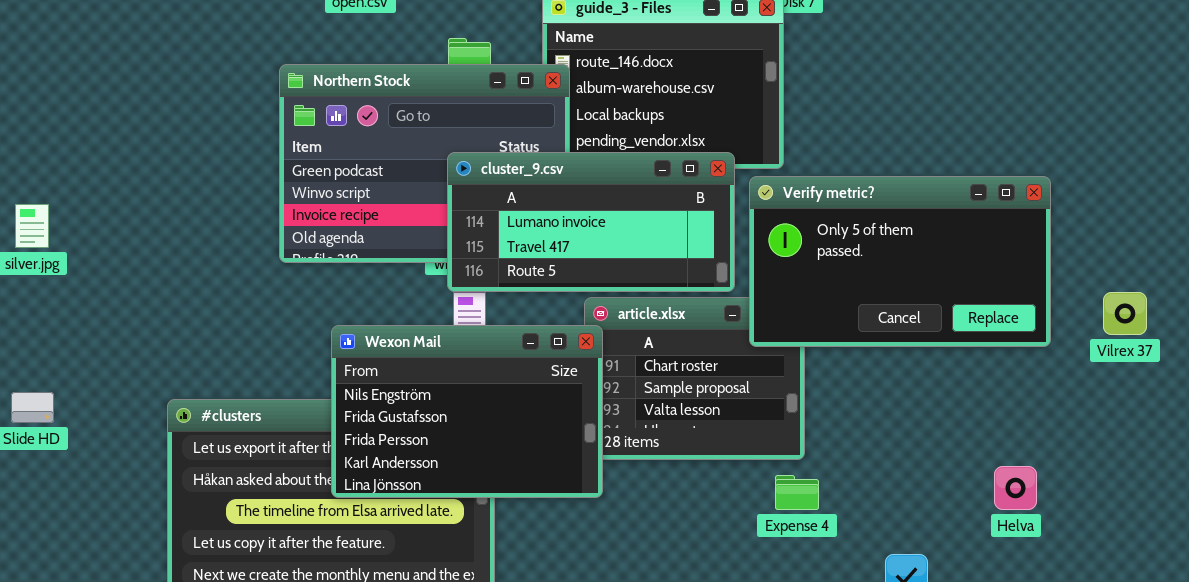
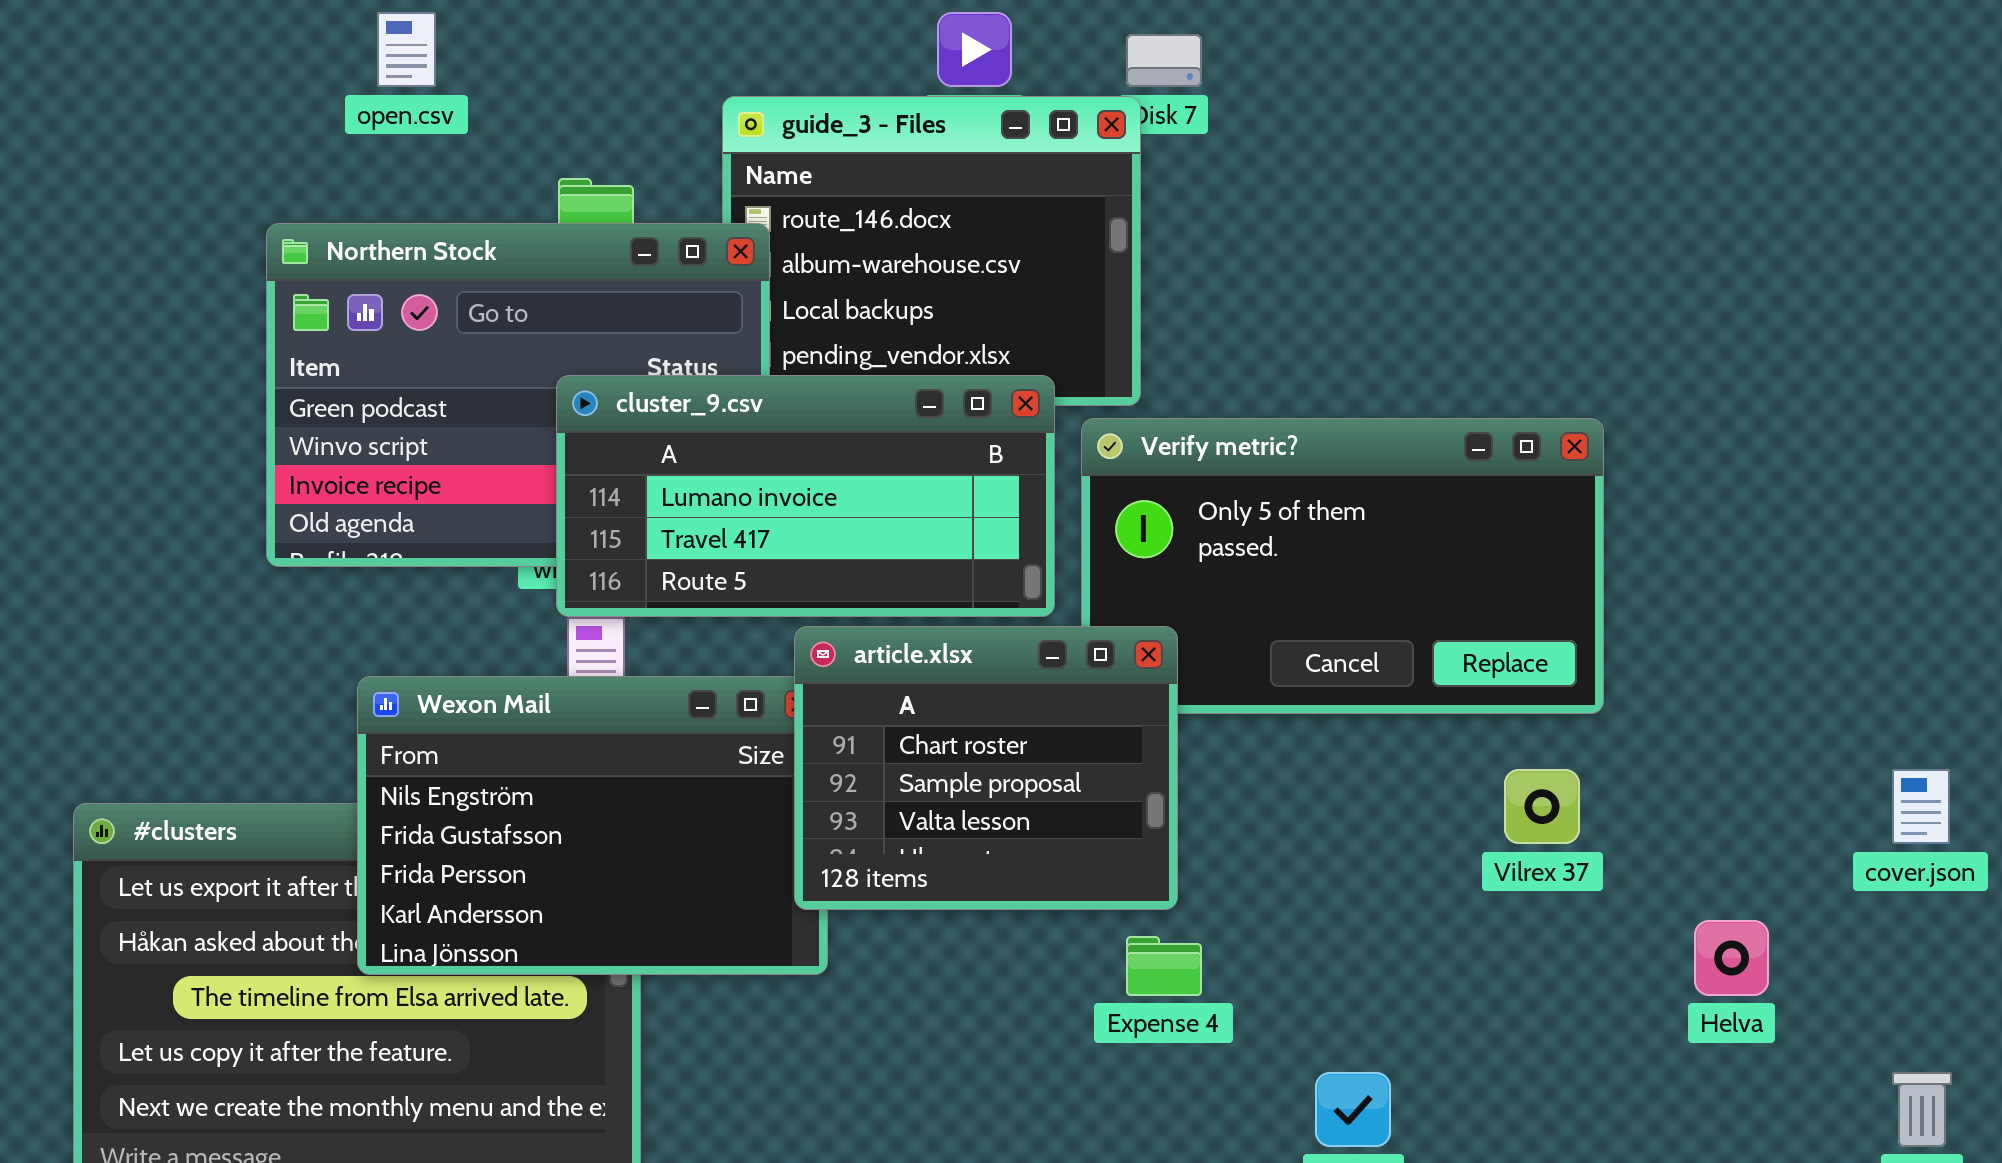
Vilrex 37: [1103,292,1147,335] -> [1504,769,1580,844], moved
article.xlsx: [584,297,805,460] -> [794,626,1178,910], raised
Helva: [994,466,1037,510] -> [1694,920,1769,996], moved

